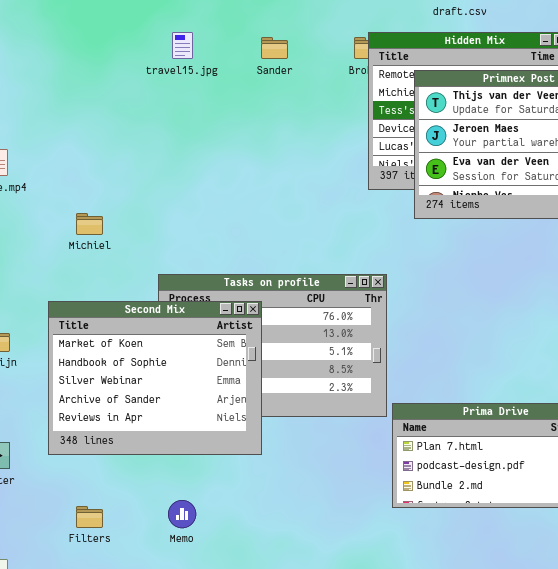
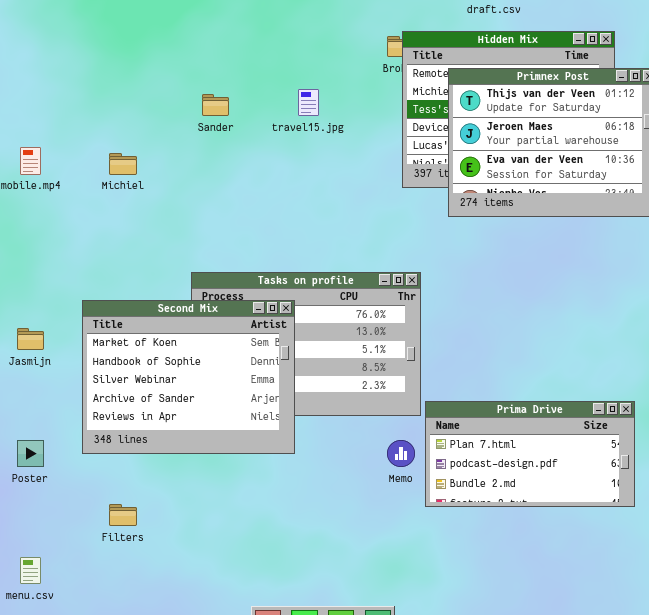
travel15.jpg: [172,32,193,59] -> [298,89,319,116], moved
Sander: [261,37,288,59] -> [202,94,229,116], moved
Michiel: [76,213,103,235] -> [109,153,137,175], moved
Memo: [168,500,196,528] -> [387,440,415,467], moved

